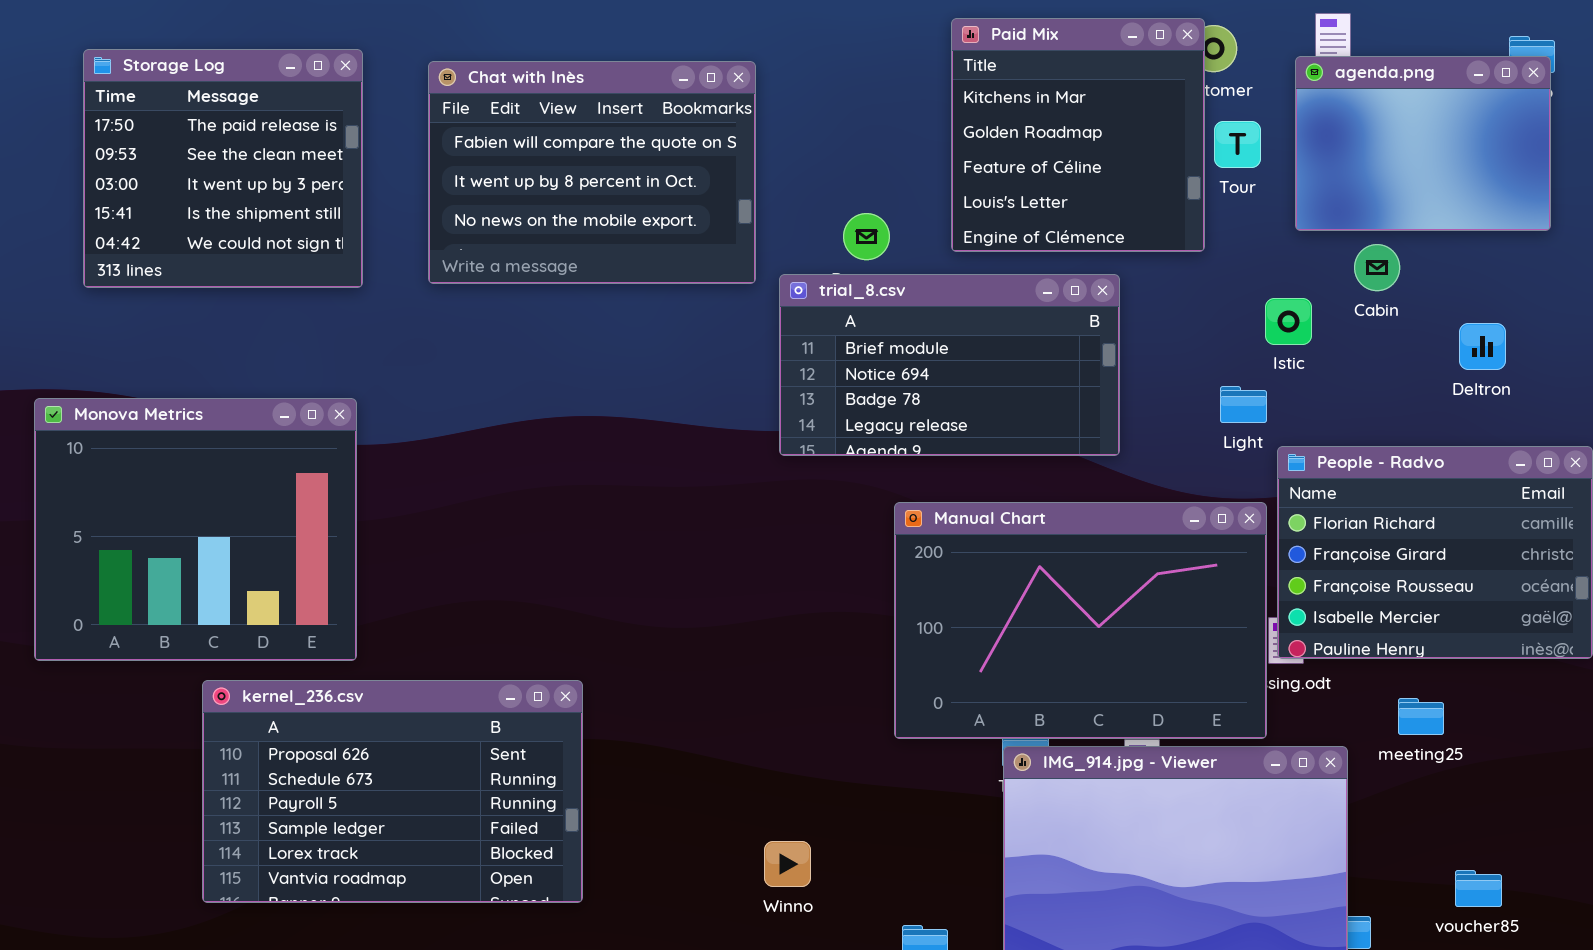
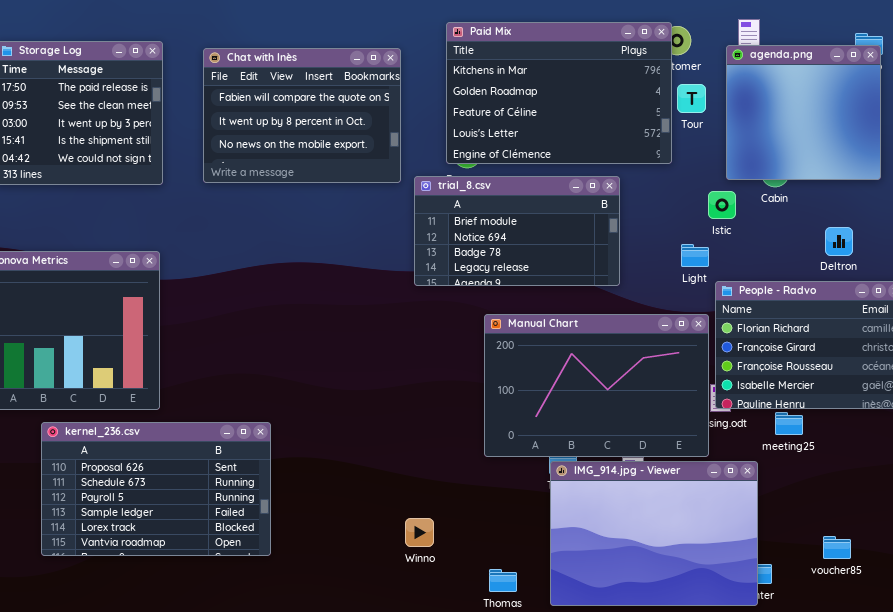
Paid Mix: [951,18,1205,252] -> [446,22,672,164], resized
agenda.png: [1295,56,1551,231] -> [726,45,881,180], resized
Deltron: [1459,323,1506,370] -> [825,227,853,256], moved
kernel_236.csv: [202,680,583,903] -> [41,422,271,556], moved
meeting25: [1398,698,1444,735] -> [775,412,803,435], moved

